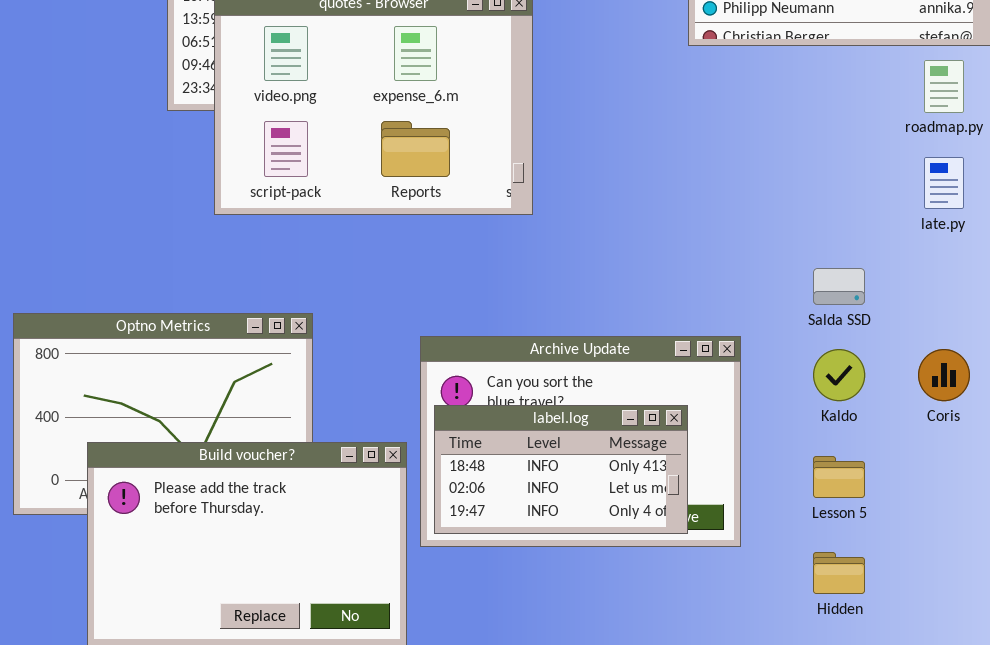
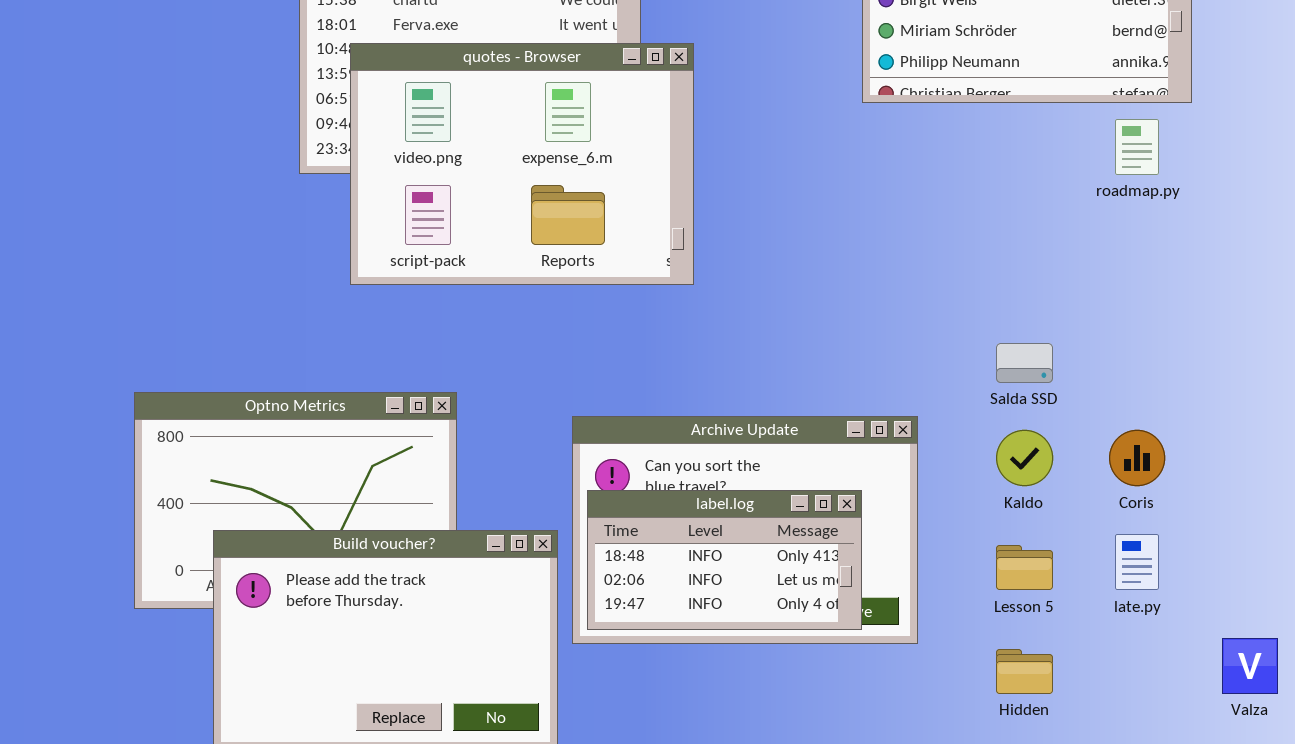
late.py: [924,157,964,209] -> [1115,534,1159,590], moved

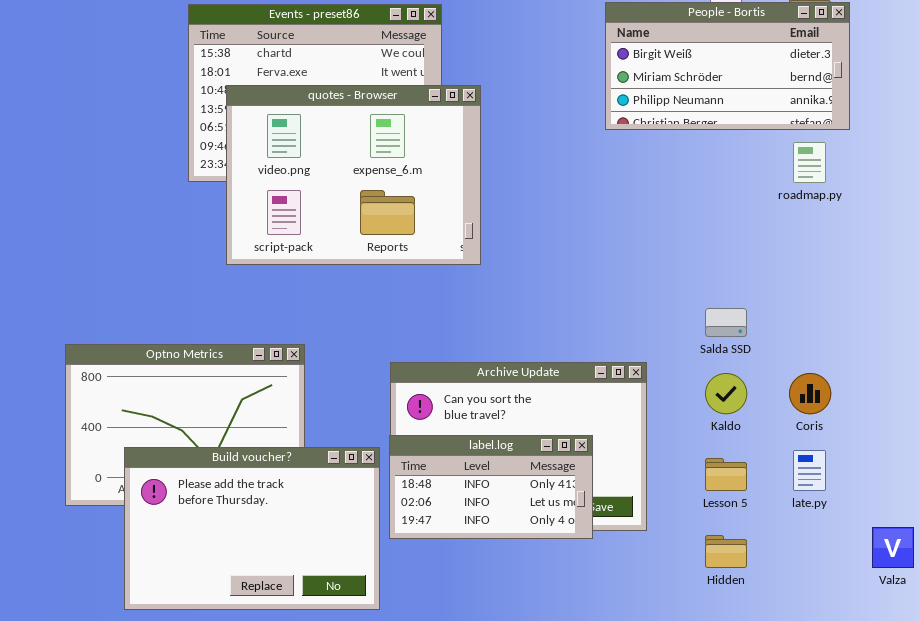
label.log: [587,490,862,630] -> [389,435,593,539], moved

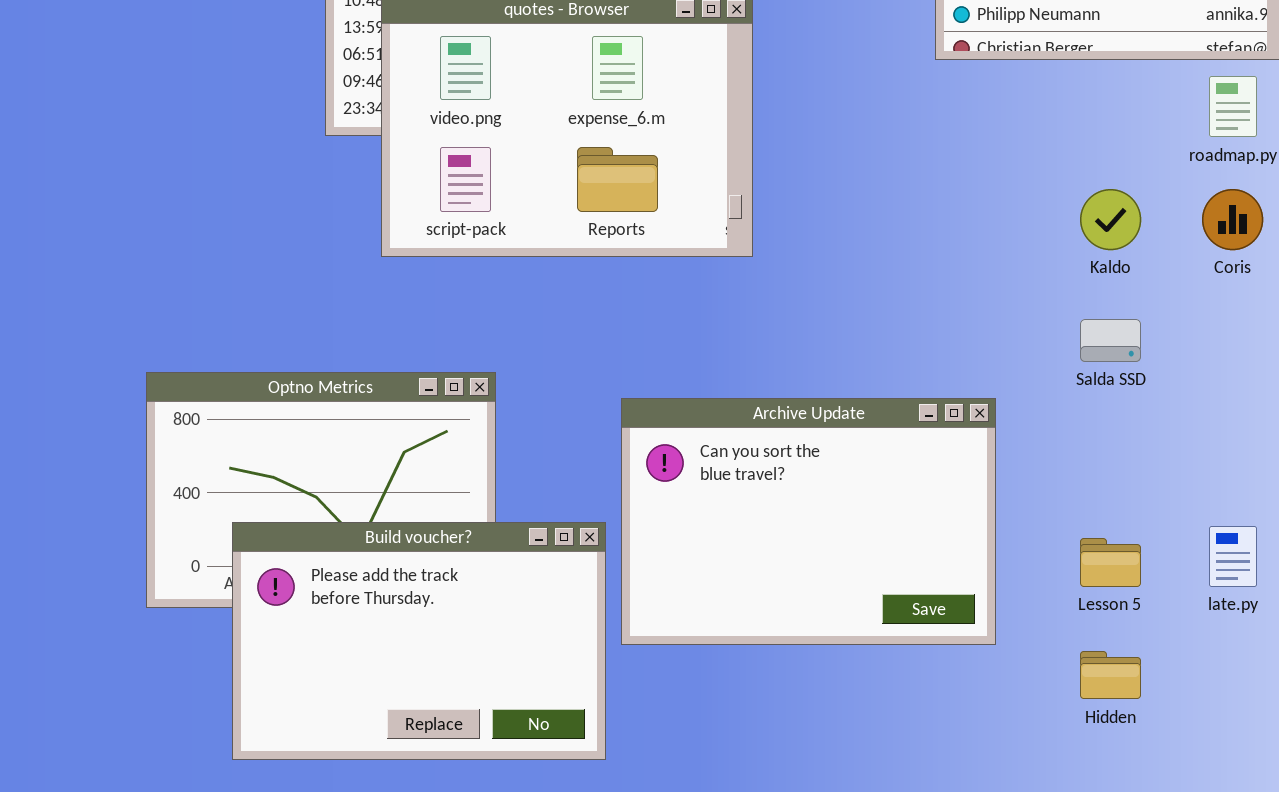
Kaldo: [705,373,747,414] -> [1080,189,1141,250], moved
Coris: [789,373,831,414] -> [1202,189,1263,250], moved
label.log: [389,435,593,539] -> none, closed

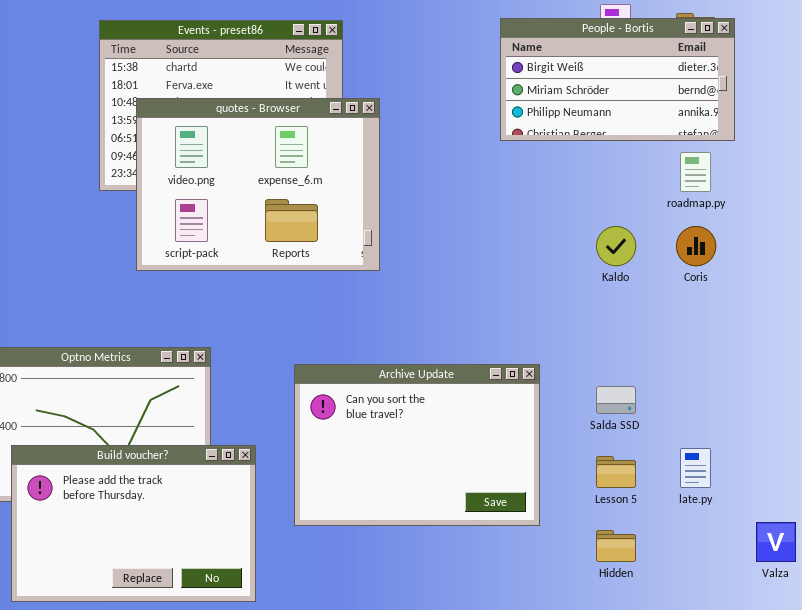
Salda SSD: [1080,319,1141,362] -> [596,386,636,414], moved
Build voucher?: [232,522,606,760] -> [11,445,256,602], moved

